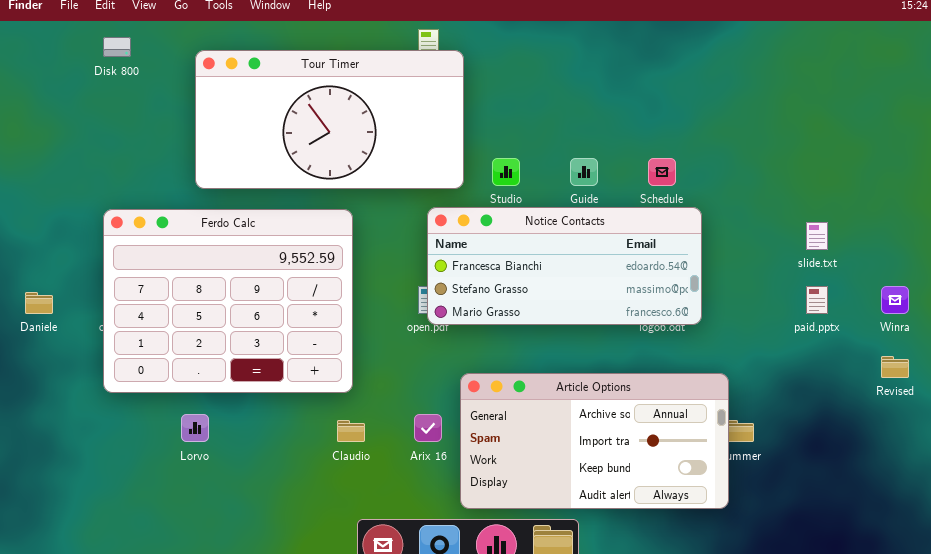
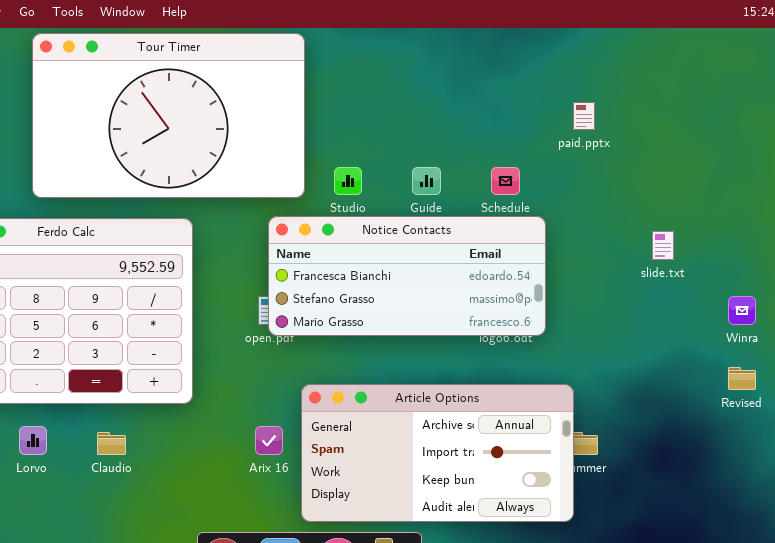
Tour Timer: [195,50,464,189] -> [32,33,305,198], resized
paid.pptx: [806,286,828,314] -> [573,102,595,130], moved
Claudio: [337,420,365,442] -> [97,432,126,455], moved

